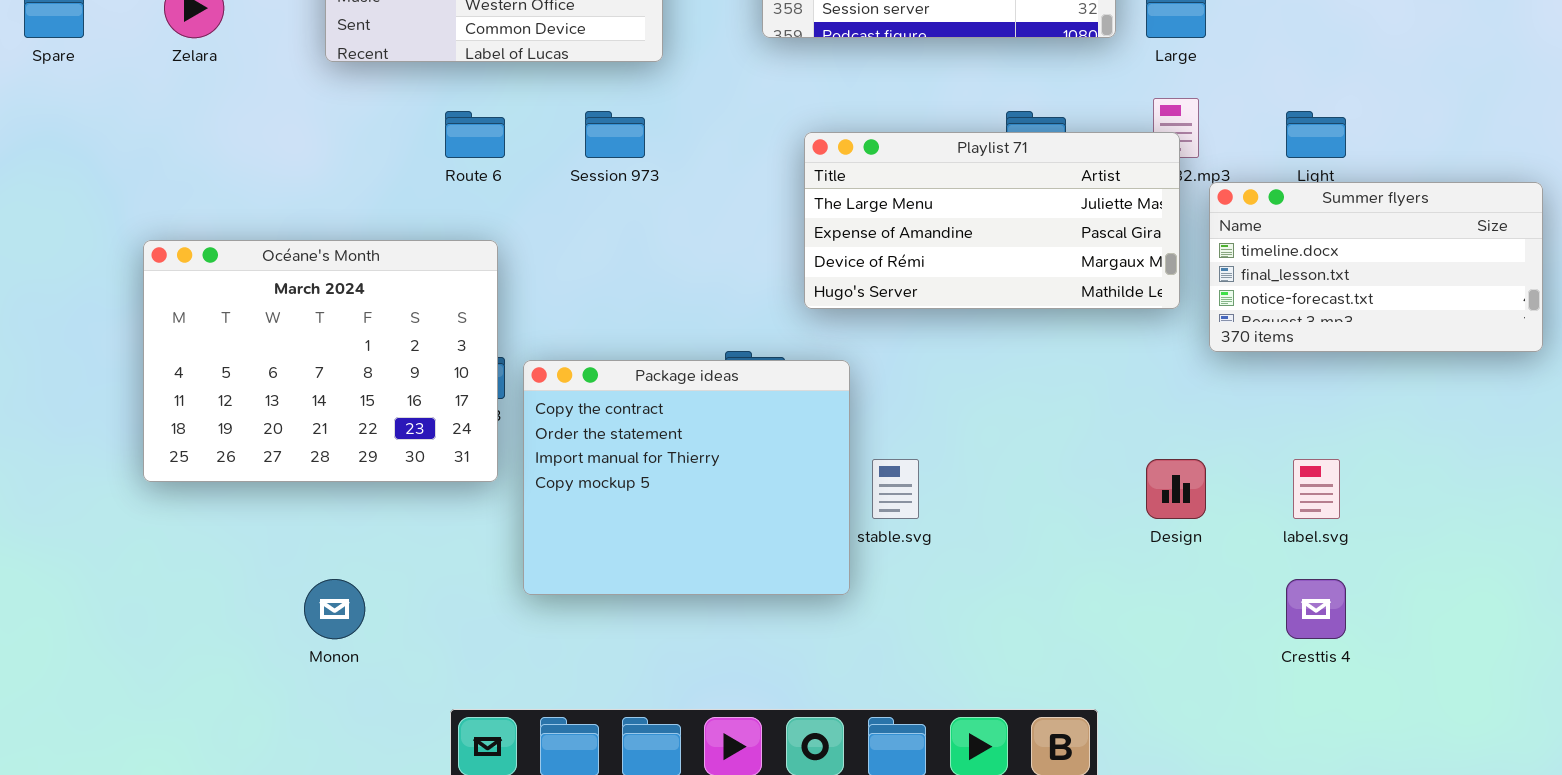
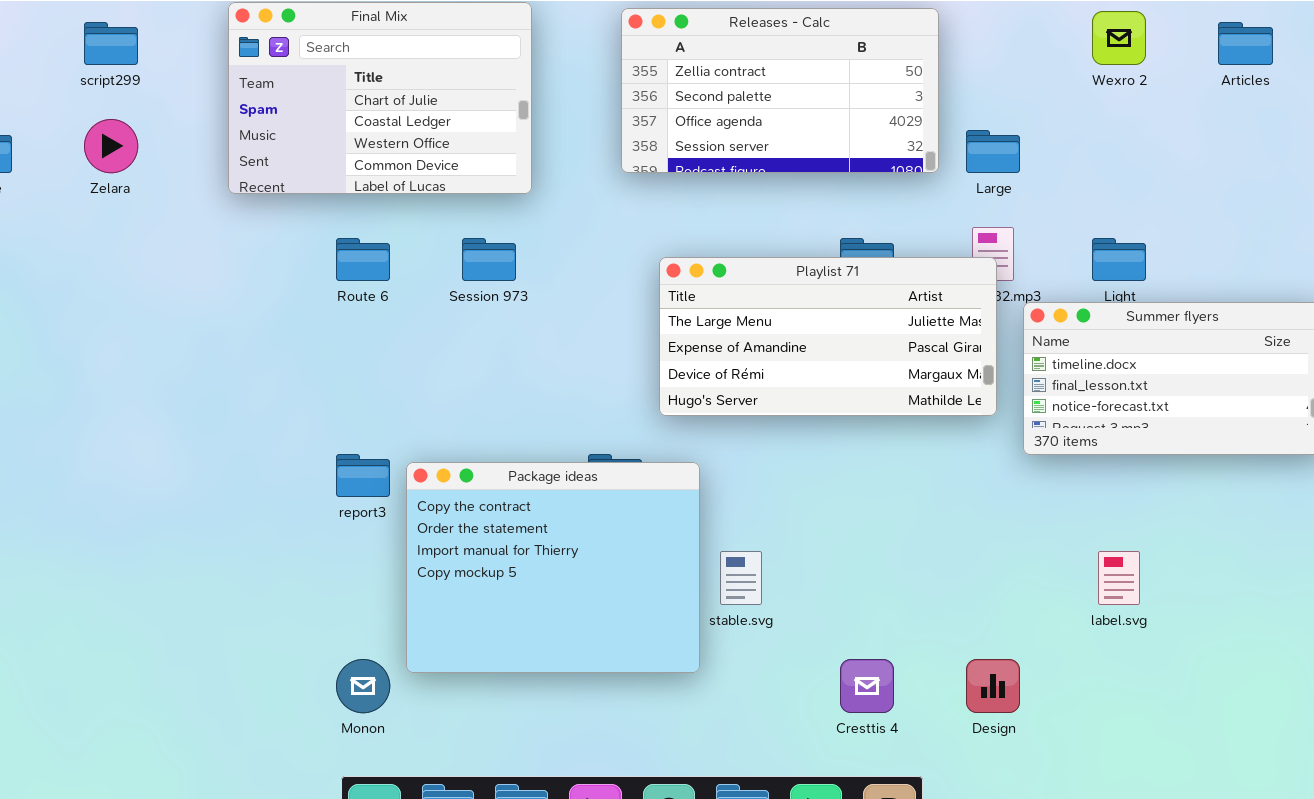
Océane's Month: [143,240,498,482] -> none, closed
Design: [1146,459,1206,519] -> [966,659,1020,713], moved
Monon: [304,579,365,639] -> [336,659,390,713], moved
Cresttis 4: [1286,579,1346,639] -> [840,659,894,713], moved

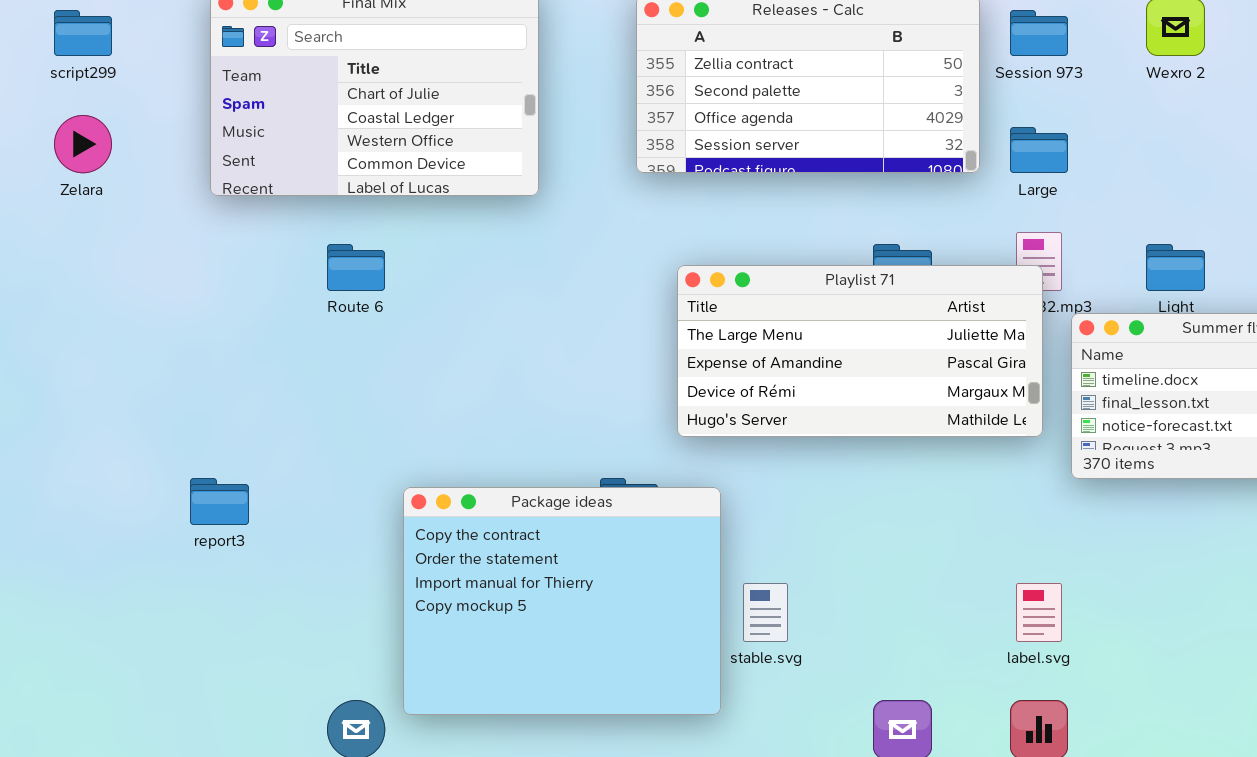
Session 973: [462,238,516,281] -> [1010,10,1068,56], moved
report3: [336,454,390,497] -> [190,478,249,525], moved
label.svg: [1098,551,1140,605] -> [1016,583,1062,642], moved

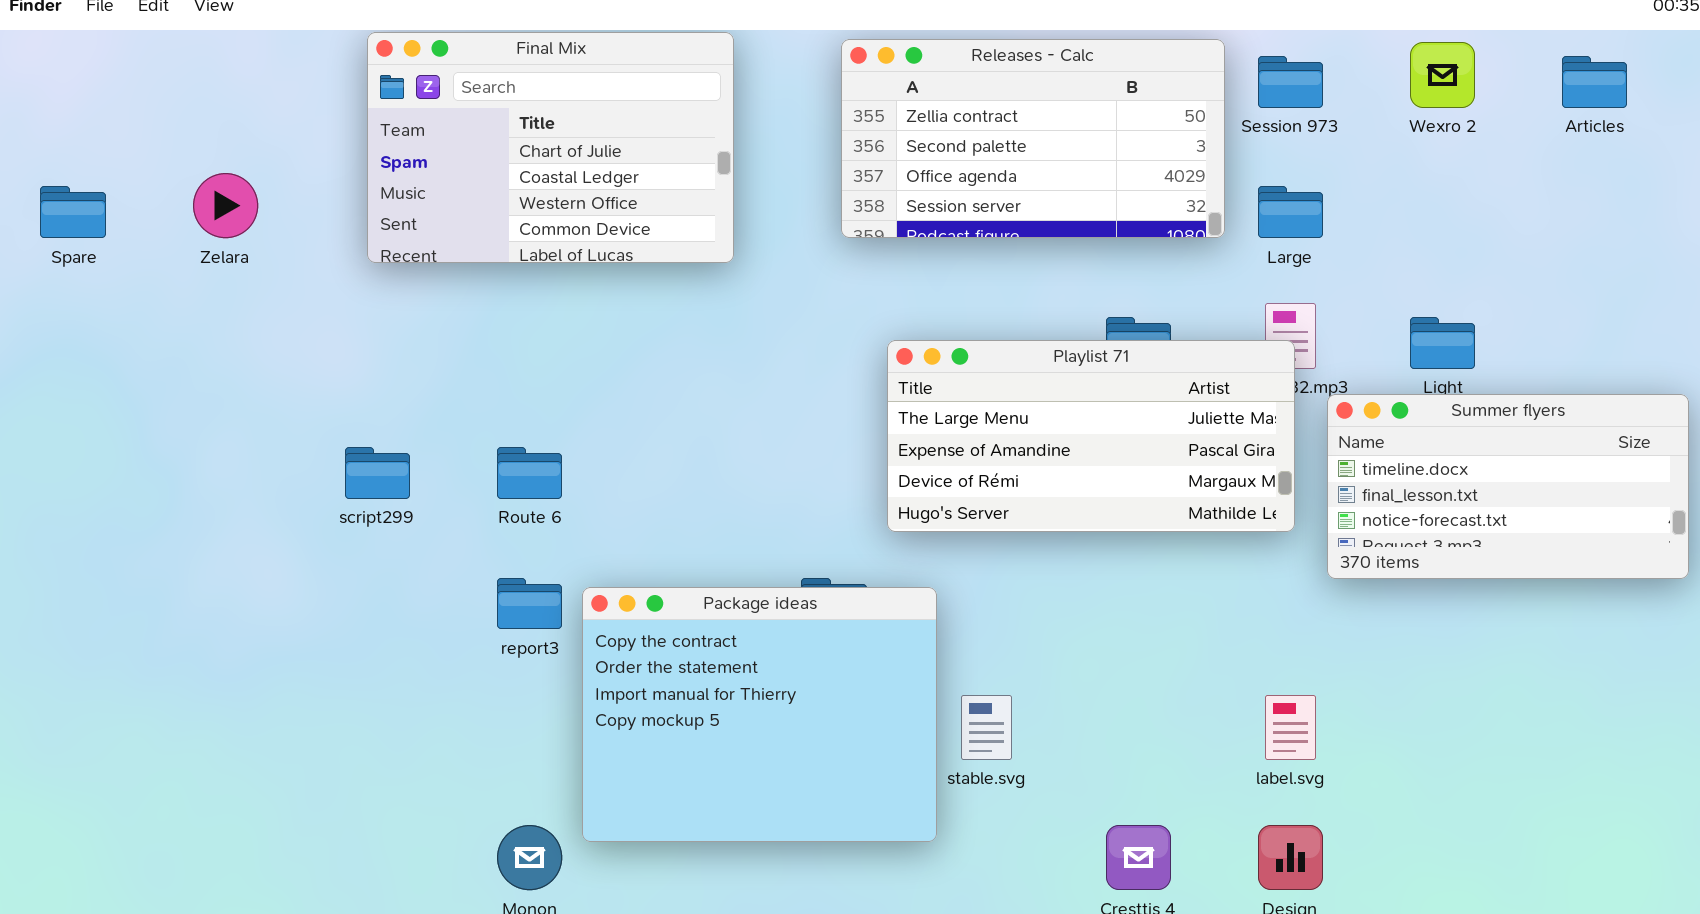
script299: [54,10,112,56] -> [345,447,410,499], moved
Route 6: [327,244,385,291] -> [497,447,562,499], moved
report3: [190,478,249,525] -> [497,578,562,629], moved

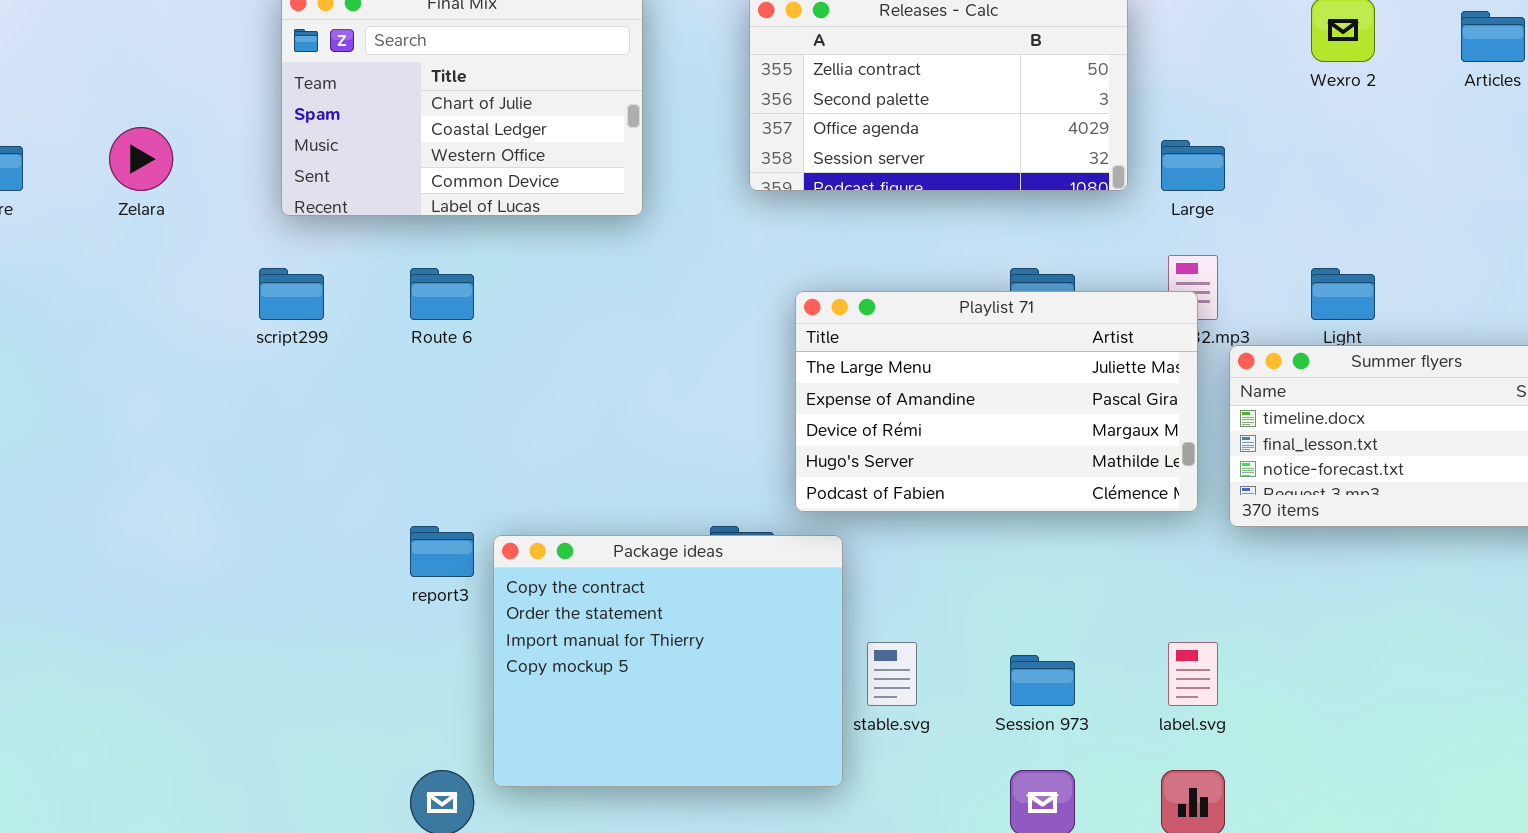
Session 973: [1258,56,1323,108] -> [1010,655,1075,706], moved
Playlist 71: [887,340,1295,532] -> [795,291,1198,512], resized
script299: [345,447,410,499] -> [259,268,324,320], moved
Route 6: [497,447,562,499] -> [410,268,474,320], moved

